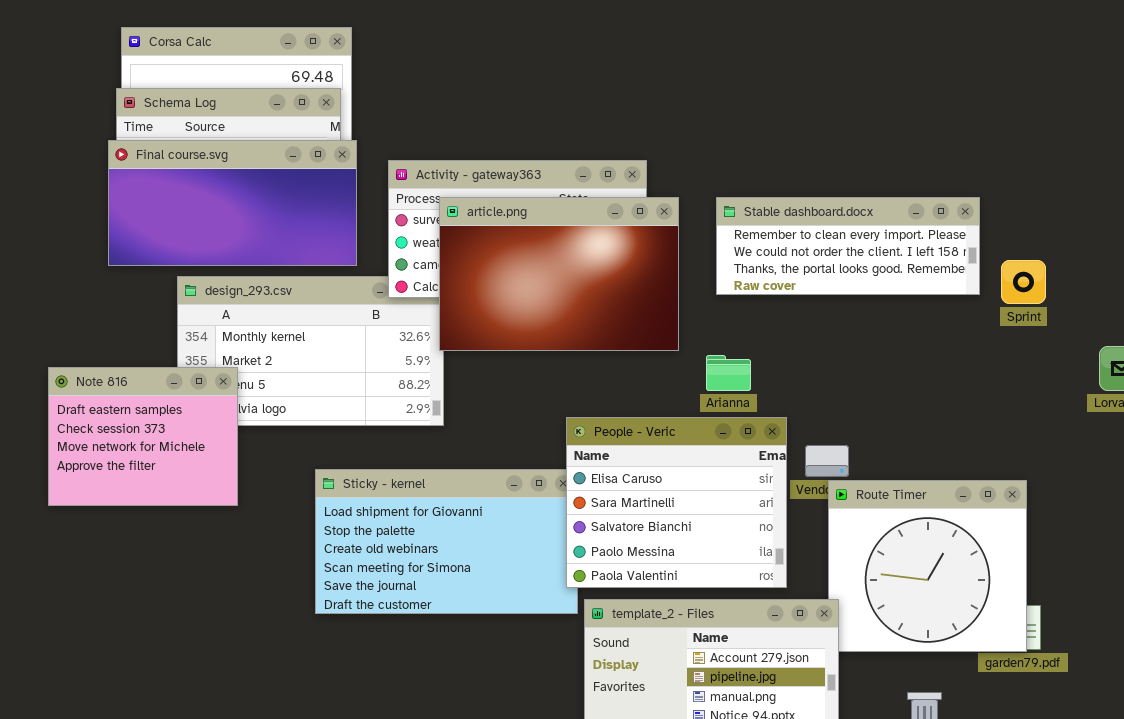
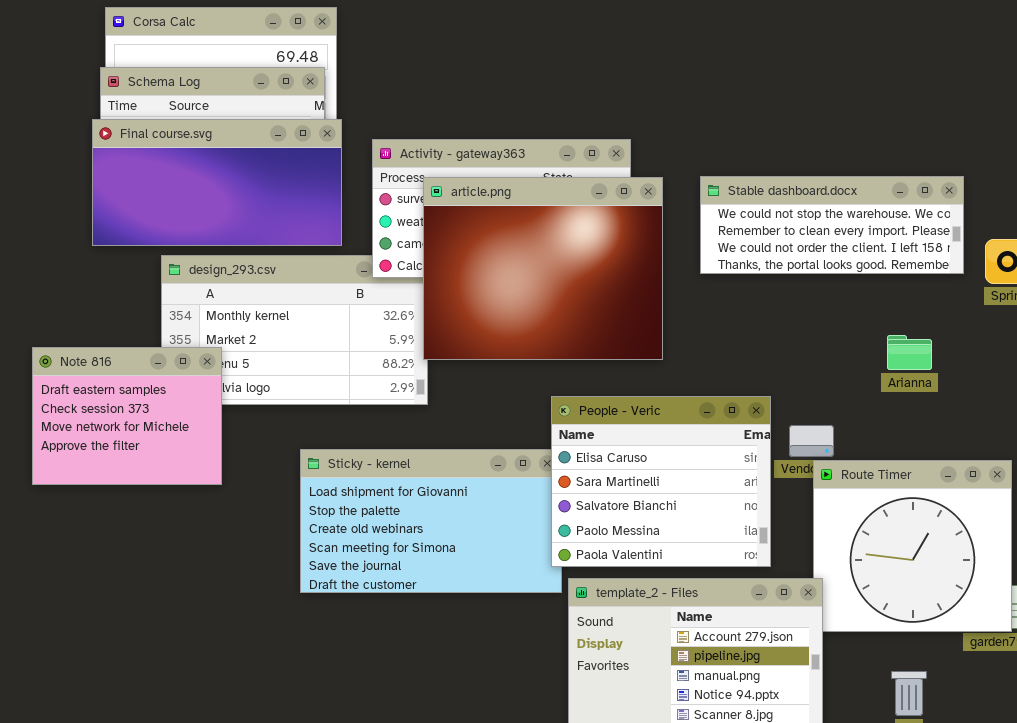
Stable dashboard.docx: [716,197,980,295] -> [700,176,964,274], scrolled up 1 row
article.png: [439,197,679,351] -> [423,177,663,360], resized
Arianna: [706,355,751,391] -> [887,335,932,370], moved

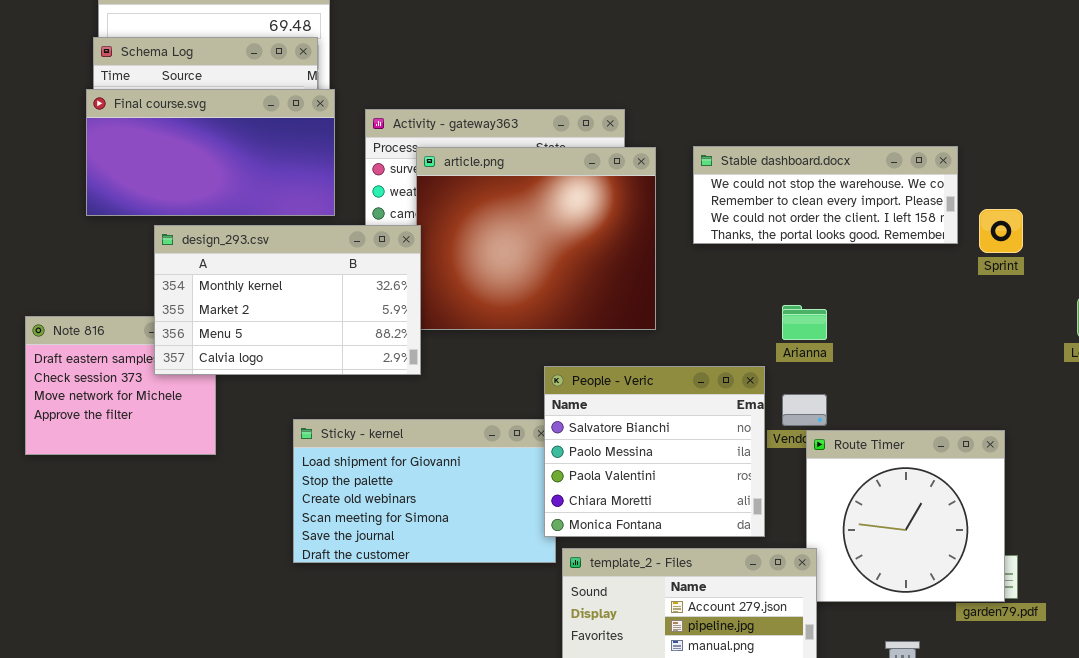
design_293.csv: [161,255,428,405] -> [154,225,421,375], raised
Arianna: [887,335,932,370] -> [782,305,827,340], moved
People - Veric: [551,396,771,567] -> [544,366,765,537], scrolled down 2 rows

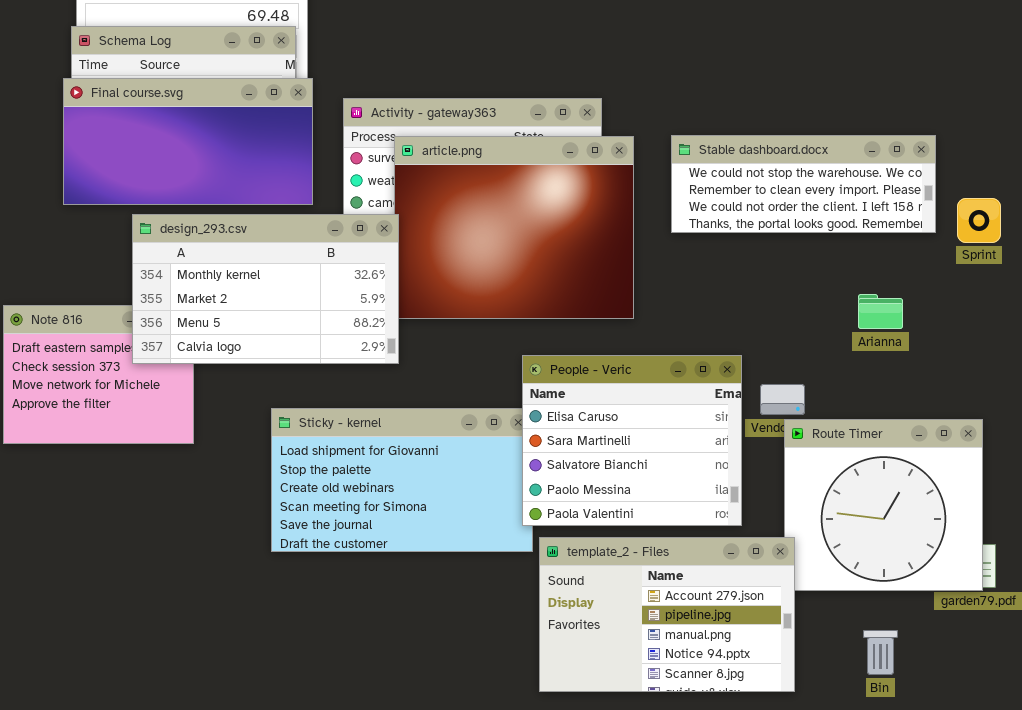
Arianna: [782,305,827,340] -> [858,294,903,329], moved
People - Veric: [544,366,765,537] -> [522,355,742,526], scrolled up 2 rows

